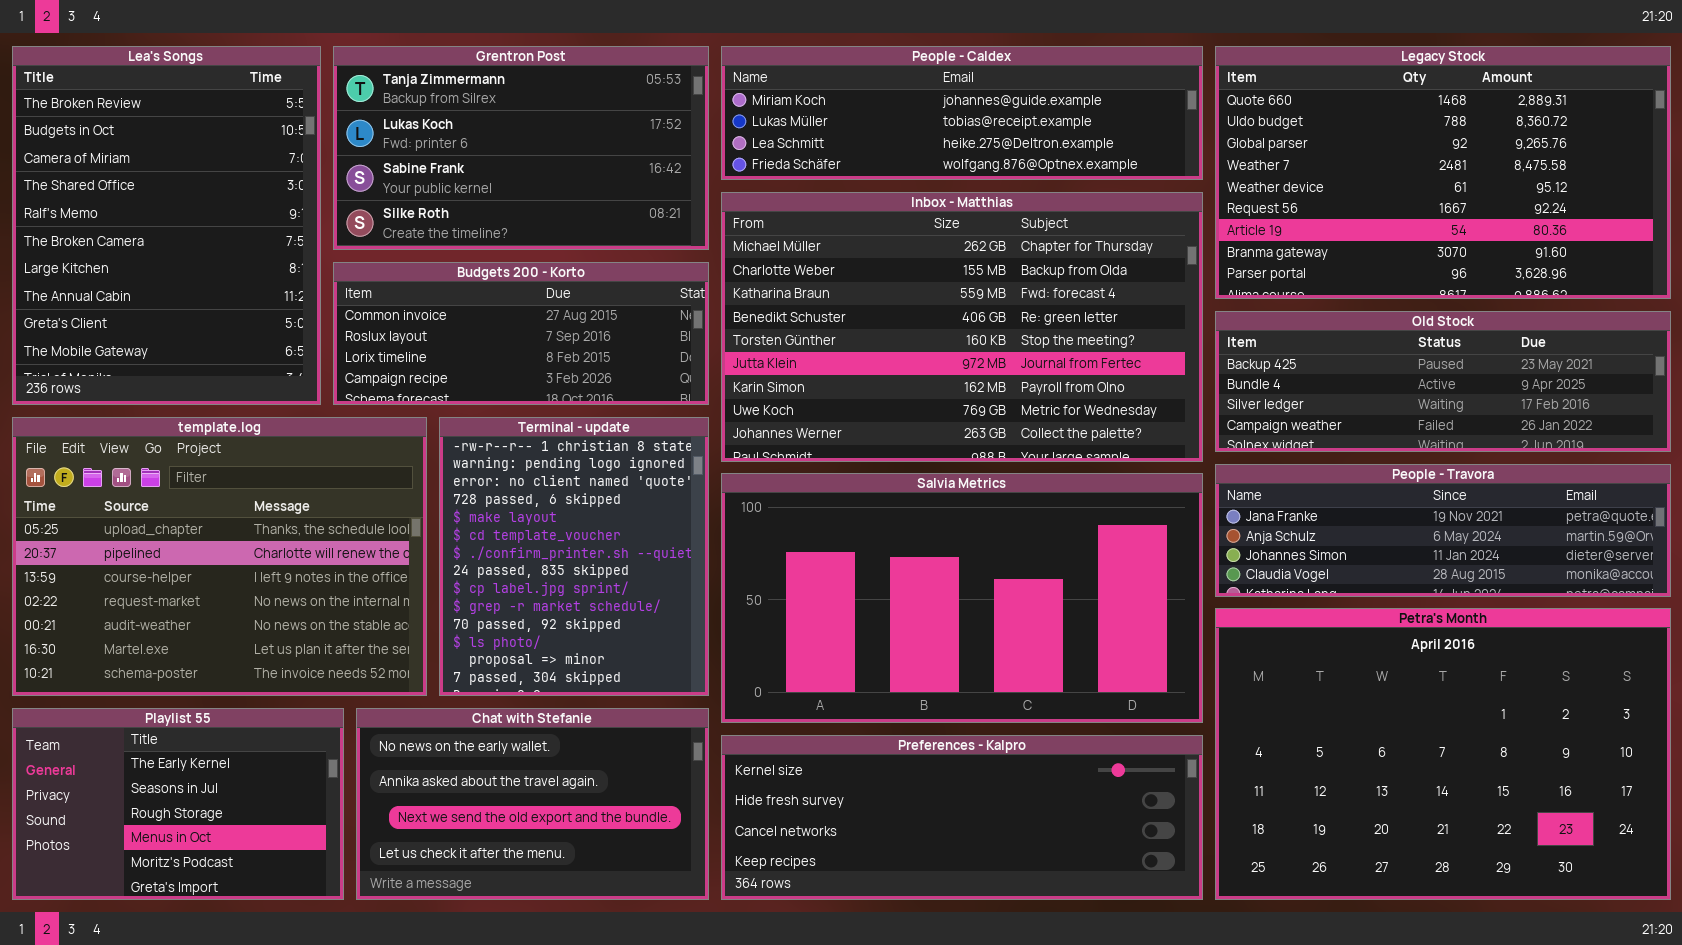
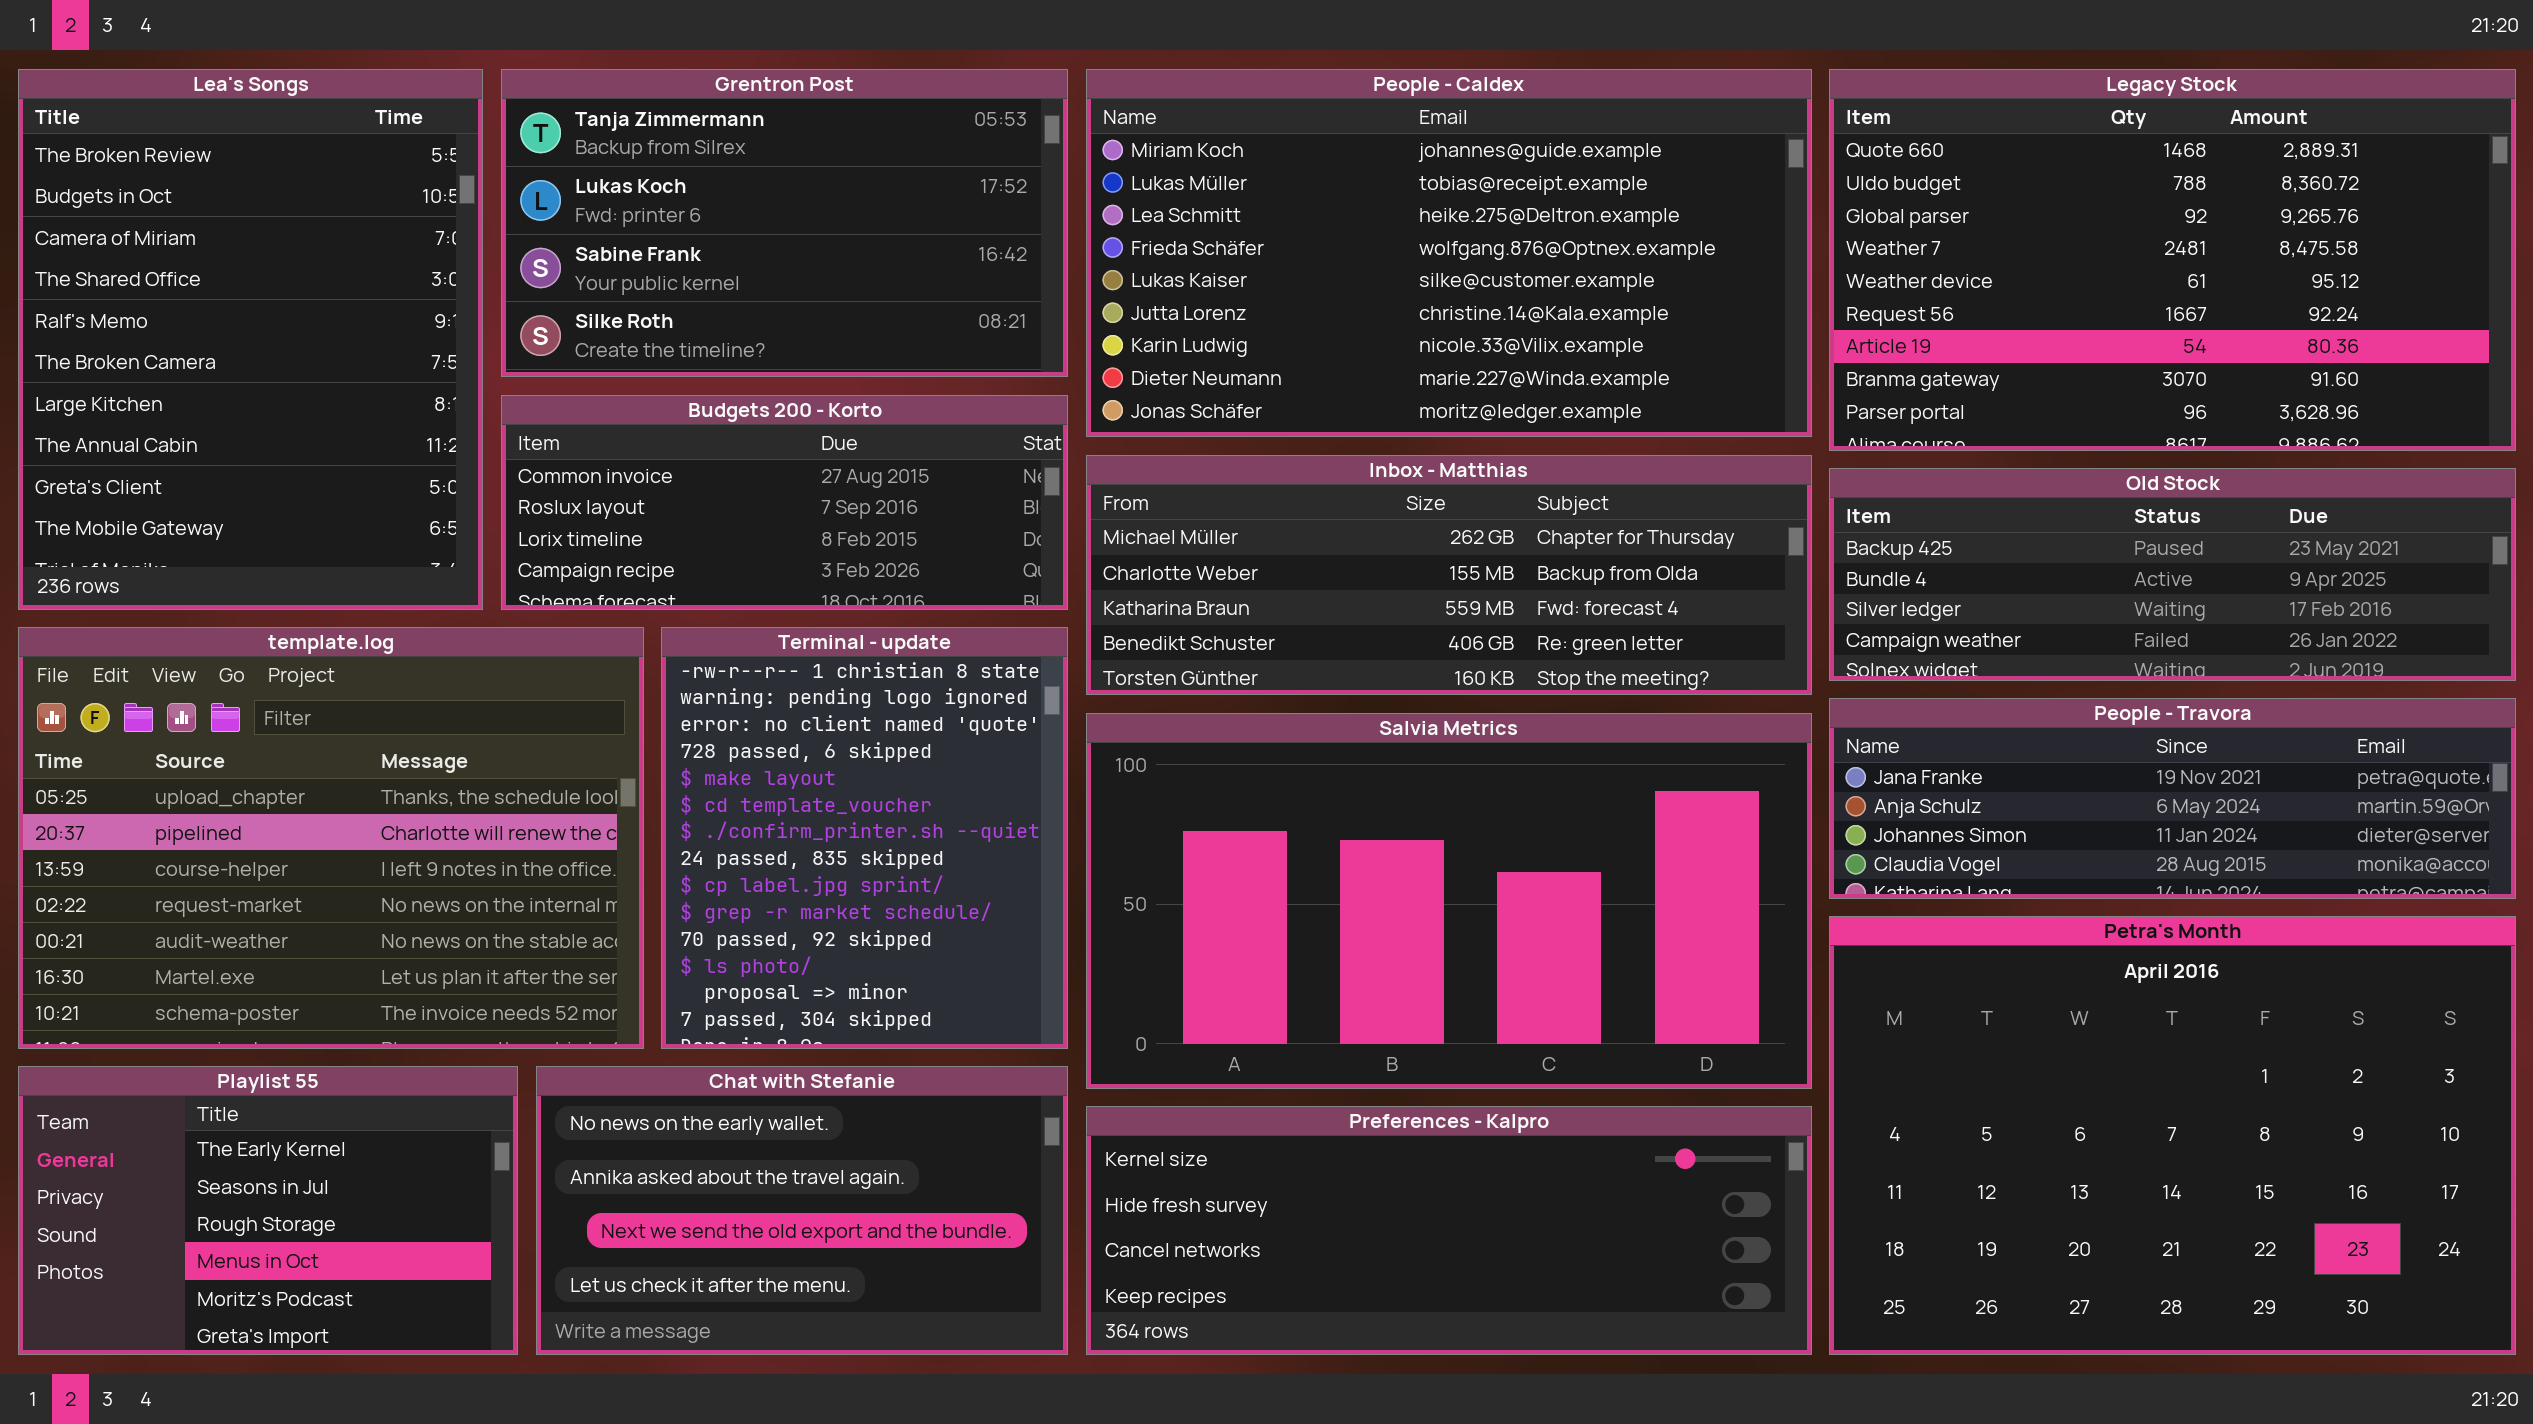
People - Caldex: [721,46,1203,180] -> [1086,69,1812,437], resized
Inbox - Matthias: [721,192,1203,462] -> [1086,455,1812,695], resized

